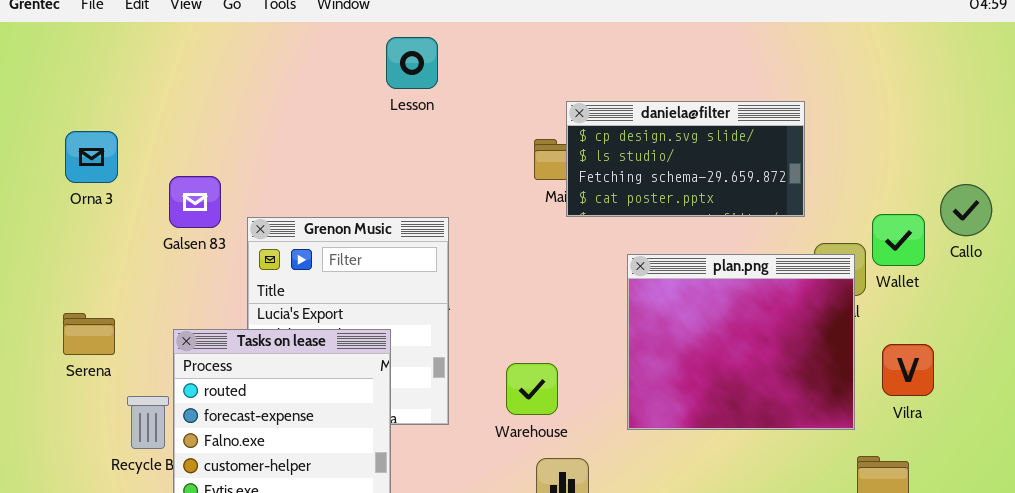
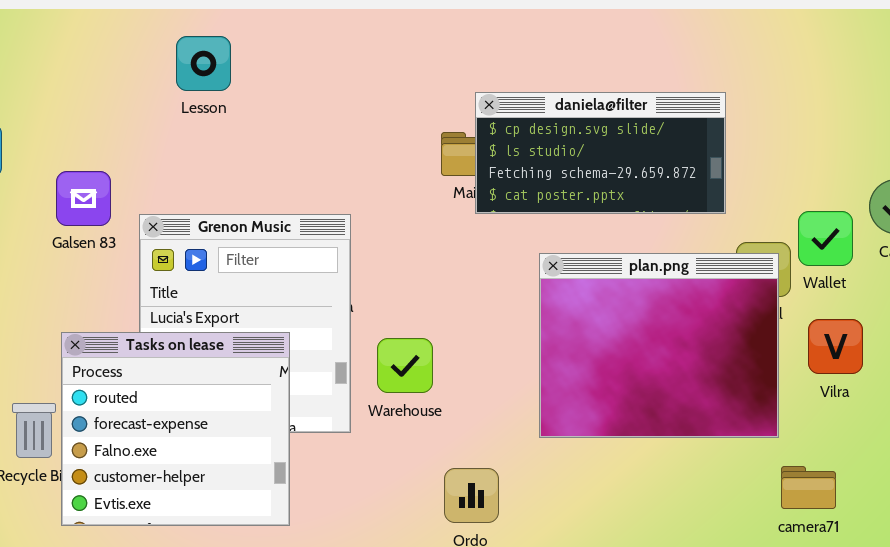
Lesson: [386,37,438,89] -> [176,36,231,91], moved
Vilra: [882,344,934,396] -> [808,319,863,374], moved
Warehouse: [506,363,558,415] -> [377,338,433,393], moved

